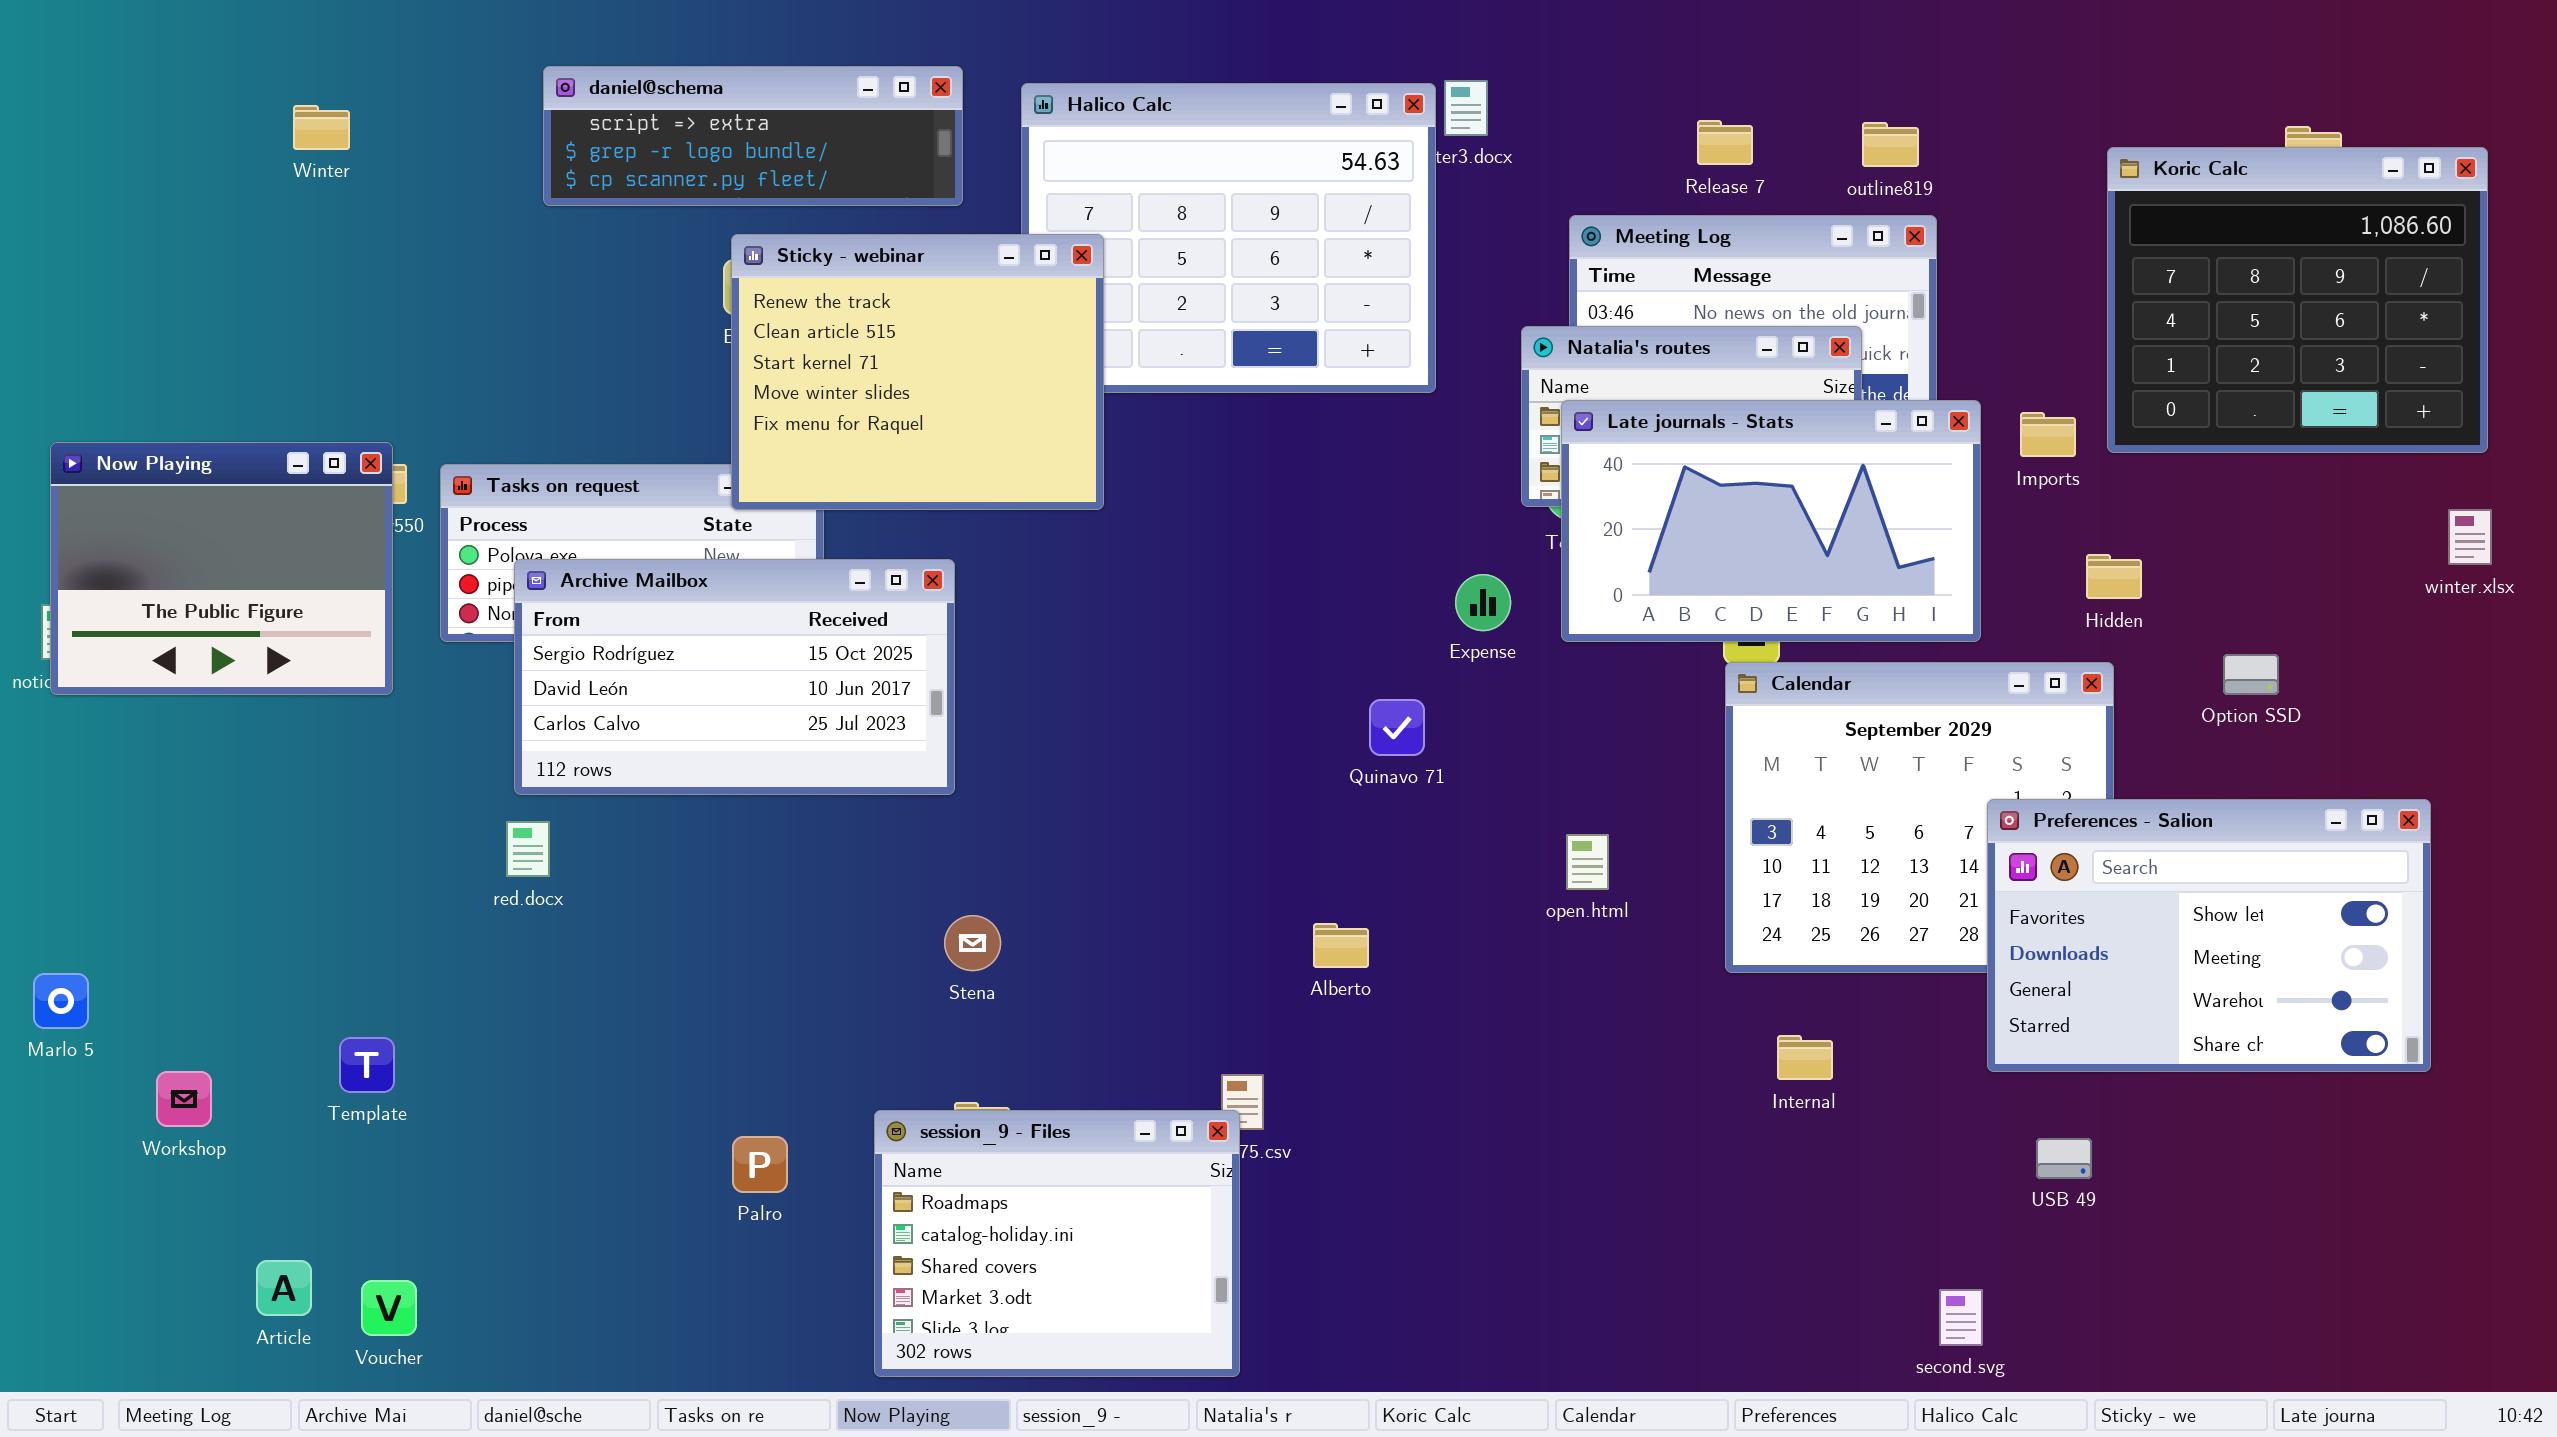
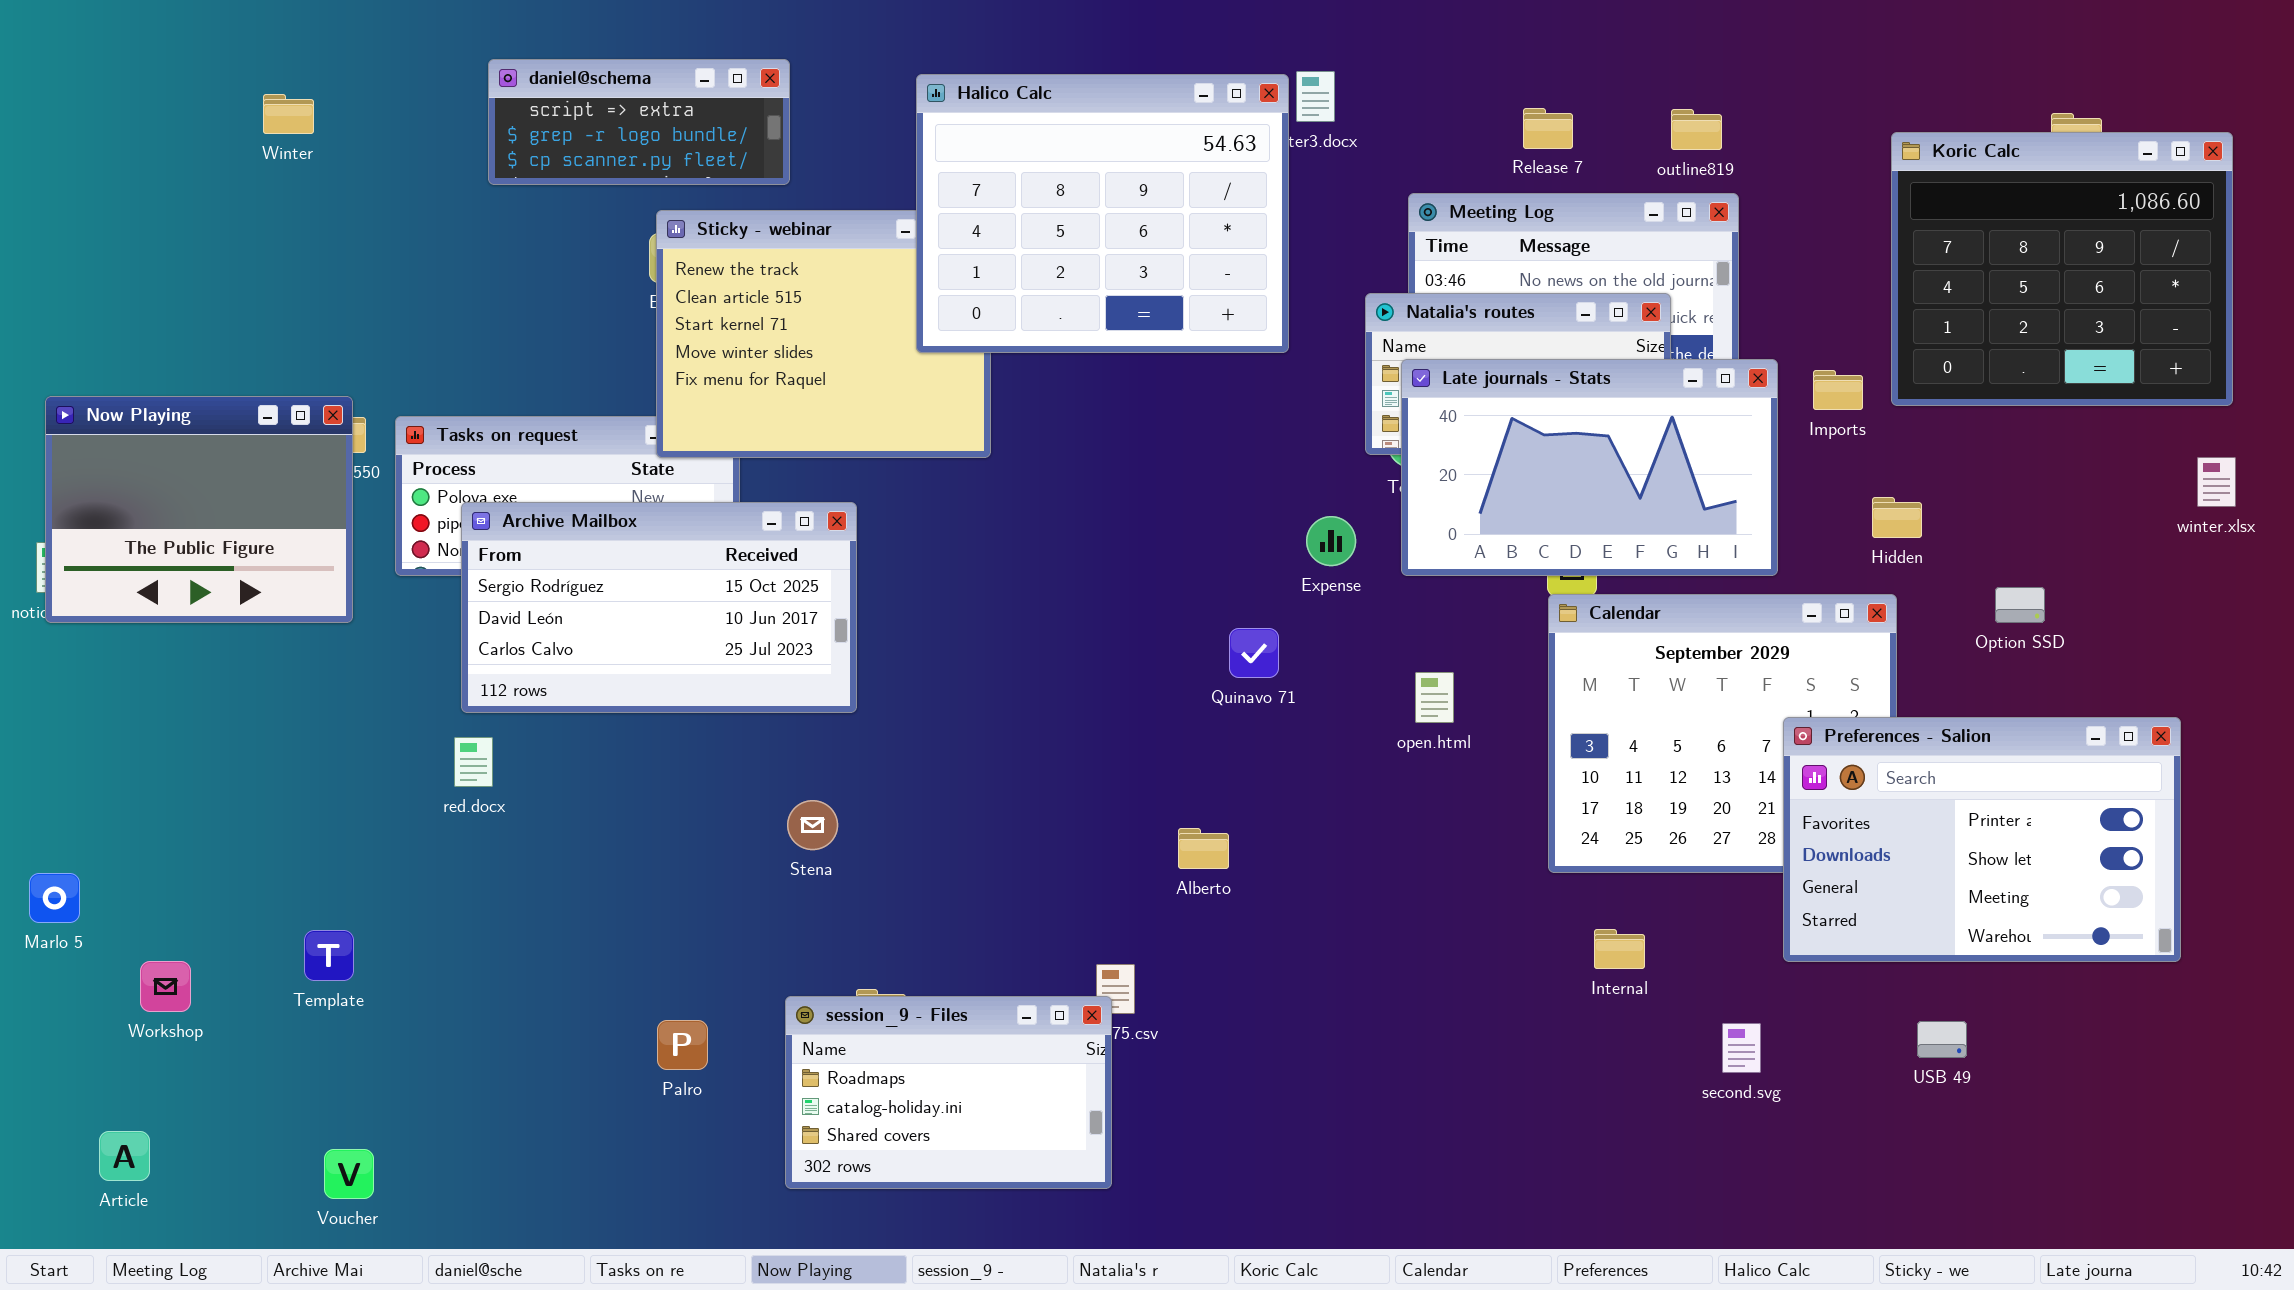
daniel@schema: [543,66,963,206] -> [488,59,790,185], resized
Halico Calc: [1021,83,1436,393] -> [916,74,1289,353], raised
Preferences - Salion: [1987,799,2431,1072] -> [1783,717,2181,962], scrolled up 1 row
open.html: [1566,834,1609,890] -> [1415,672,1454,723], moved
Stena: [944,915,1001,971] -> [787,800,838,850], moved
session_9 - Files: [874,1110,1240,1377] -> [785,996,1112,1189], resized
USB 49: [2036,1138,2092,1179] -> [1917,1021,1967,1058], moved
Article: [256,1260,312,1316] -> [99,1131,150,1181], moved
second.svg: [1939,1289,1983,1346] -> [1722,1023,1761,1073], moved

